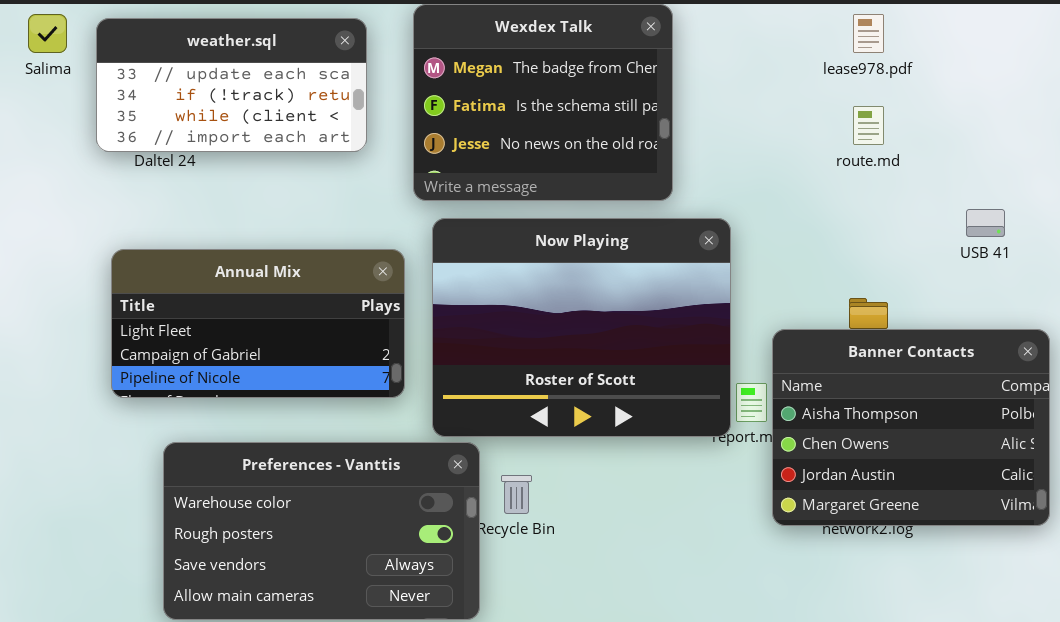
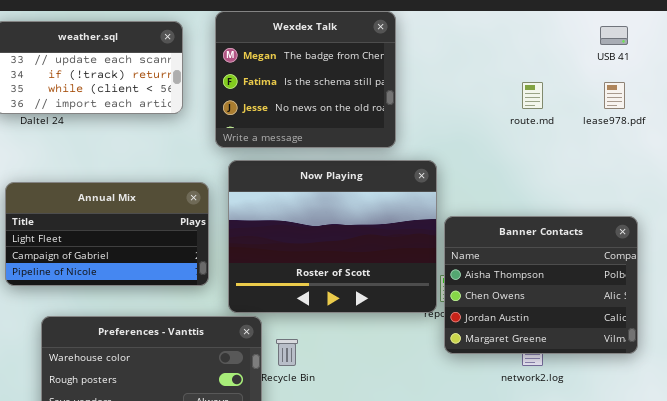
lease978.pdf: [853,14,884,53] -> [604,82,625,109], moved
USB 41: [966,209,1005,237] -> [600,26,628,45], moved
Banner Contacts: [772,329,1050,526] -> [444,216,638,354], moved

